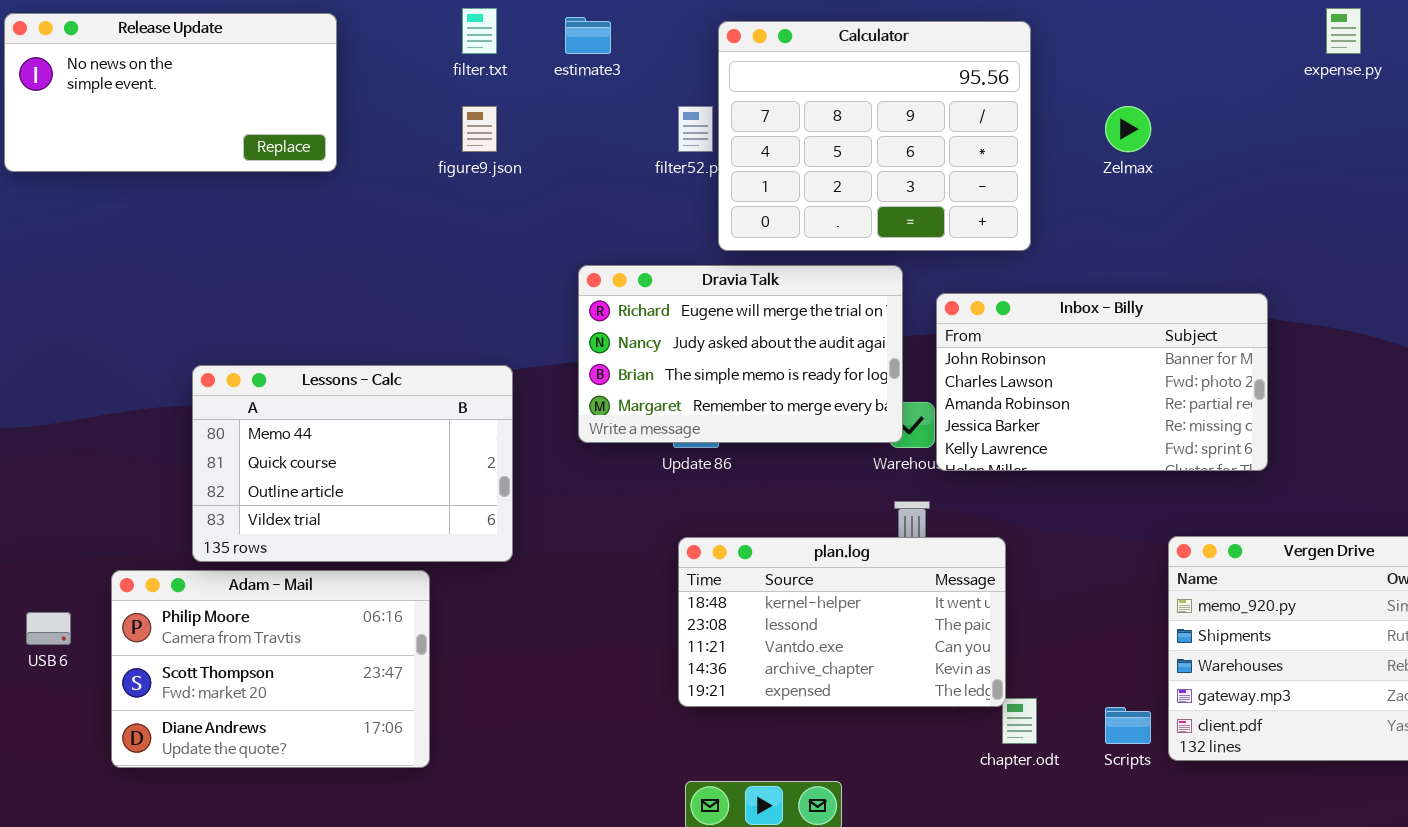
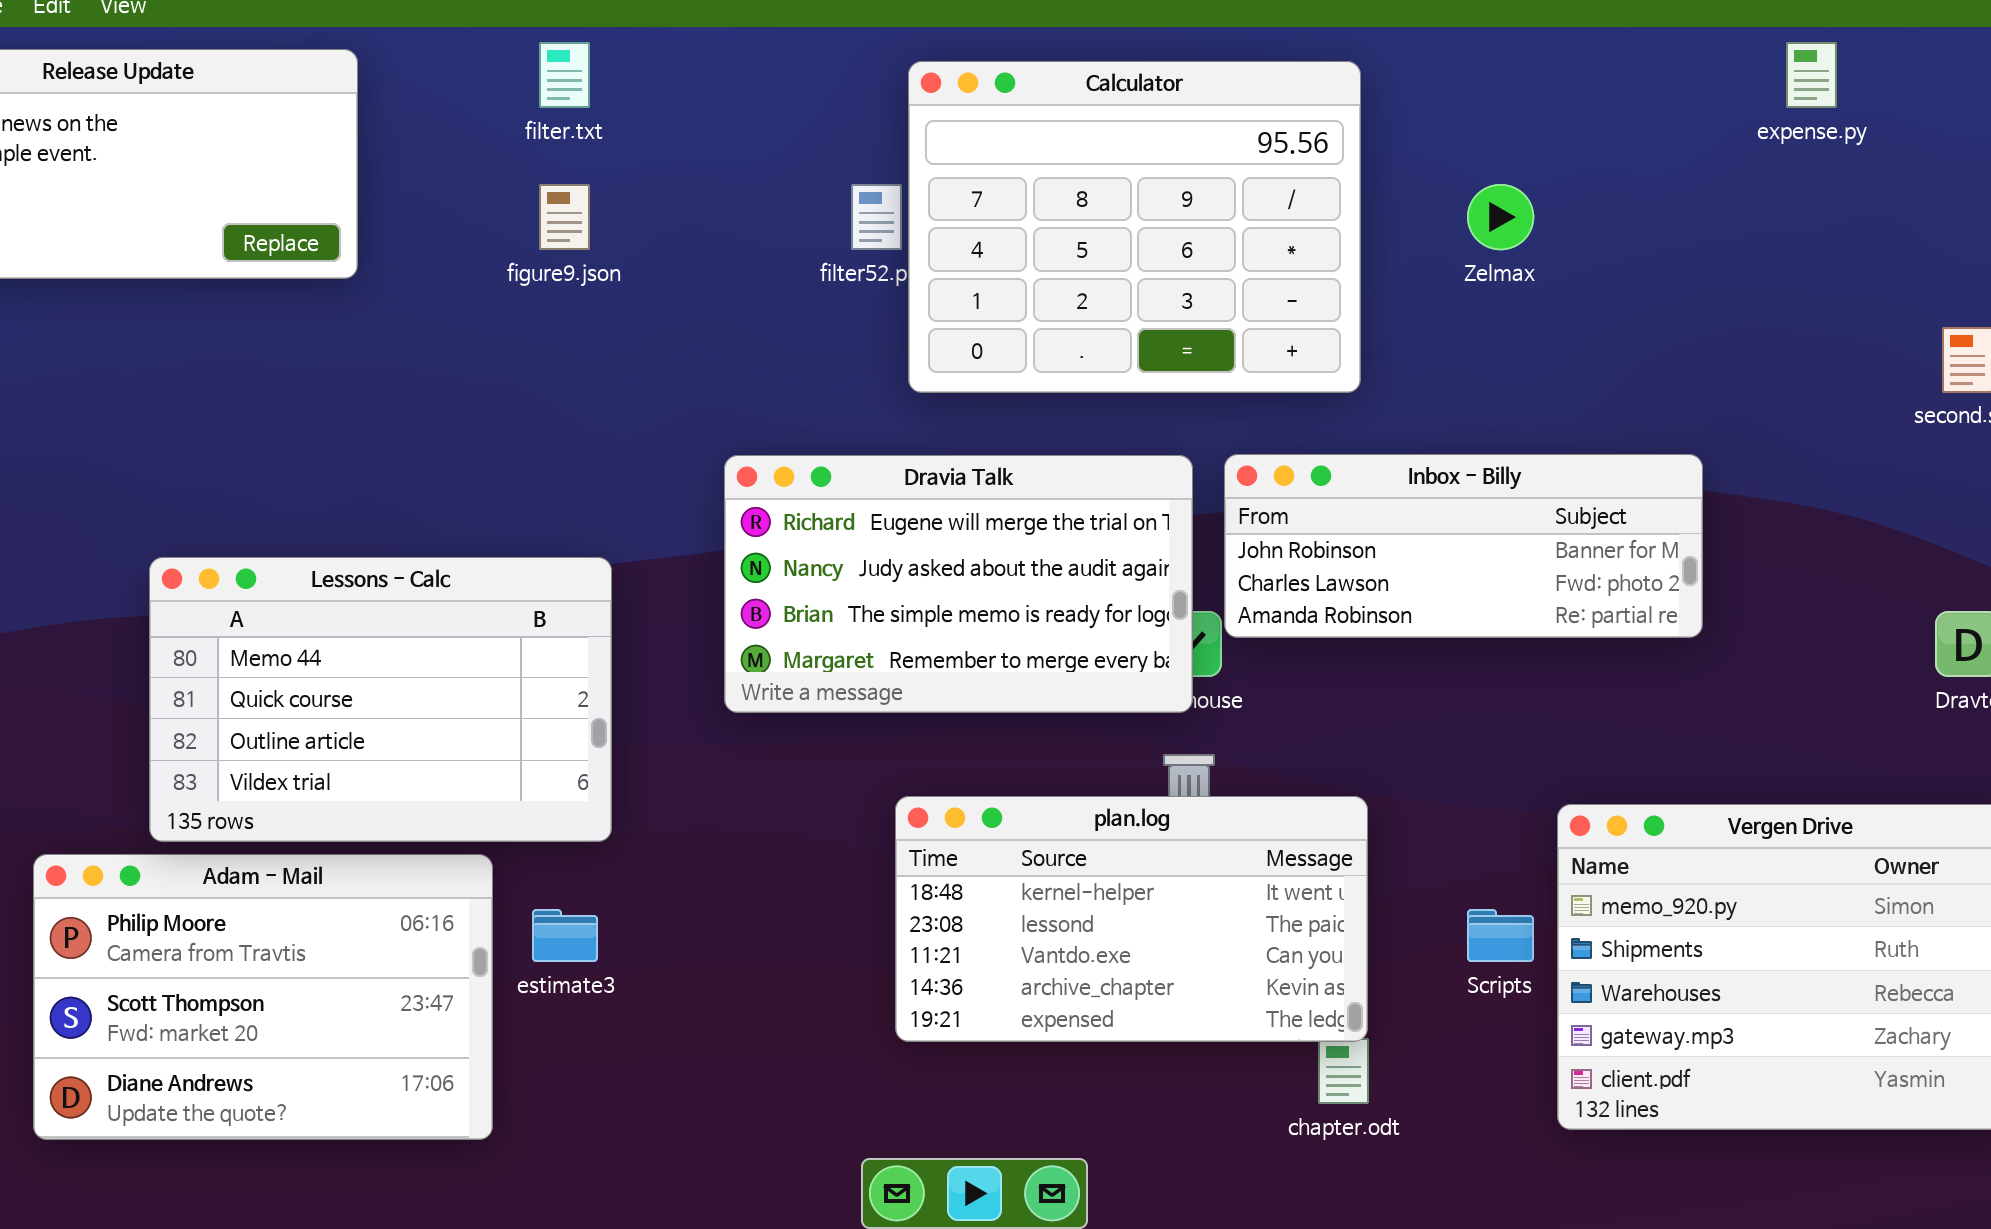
estimate3: [565,17,611,54] -> [532,909,598,962], moved
Dravia Talk: [578,265,903,443] -> [724,455,1193,713], moved
Inbox - Billy: [936,293,1268,471] -> [1224,454,1703,638], resized
plan.log: [678,537,1006,707] -> [895,796,1368,1042], moved
Scripts: [1105,707,1151,744] -> [1467,909,1534,962], moved

